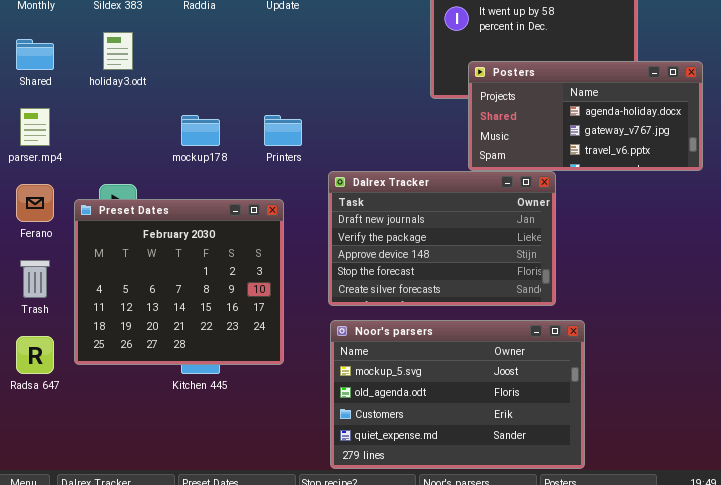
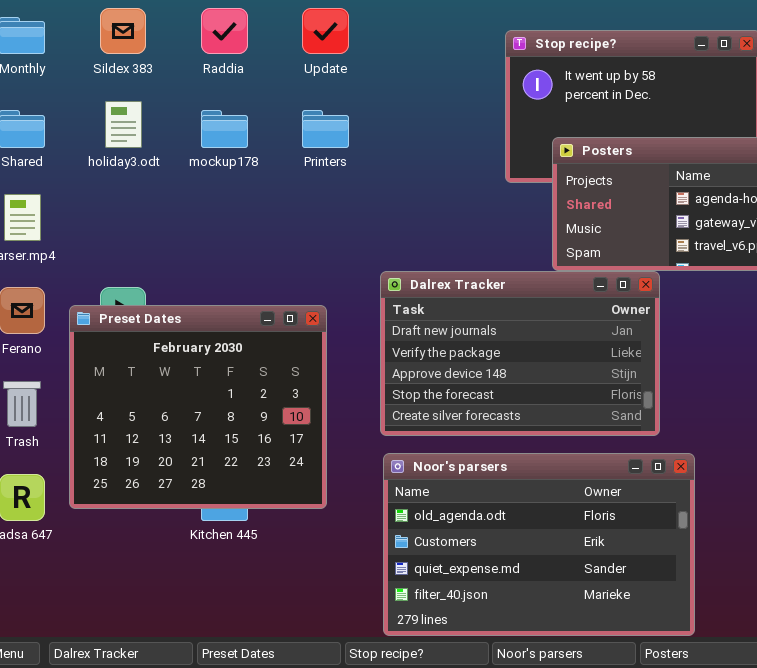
mockup178: [181,115,220,146] -> [201,110,248,148], moved
Printers: [264,115,302,146] -> [302,110,349,148], moved
Noor's parsers: [330,320,585,469] -> [383,453,695,636], scrolled down 1 row

